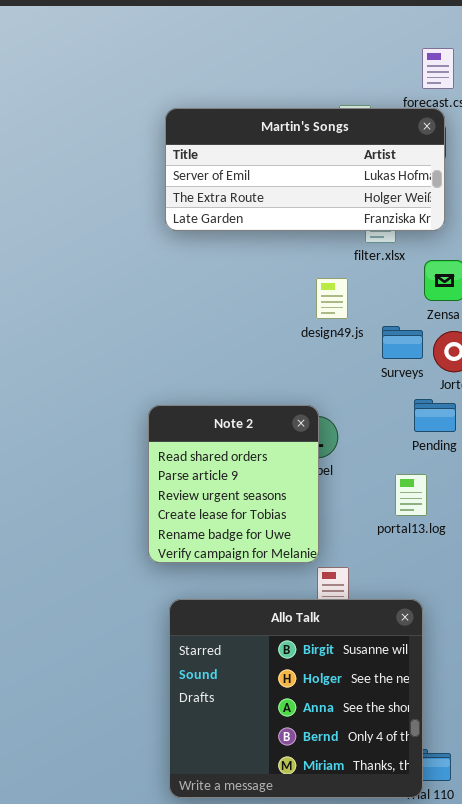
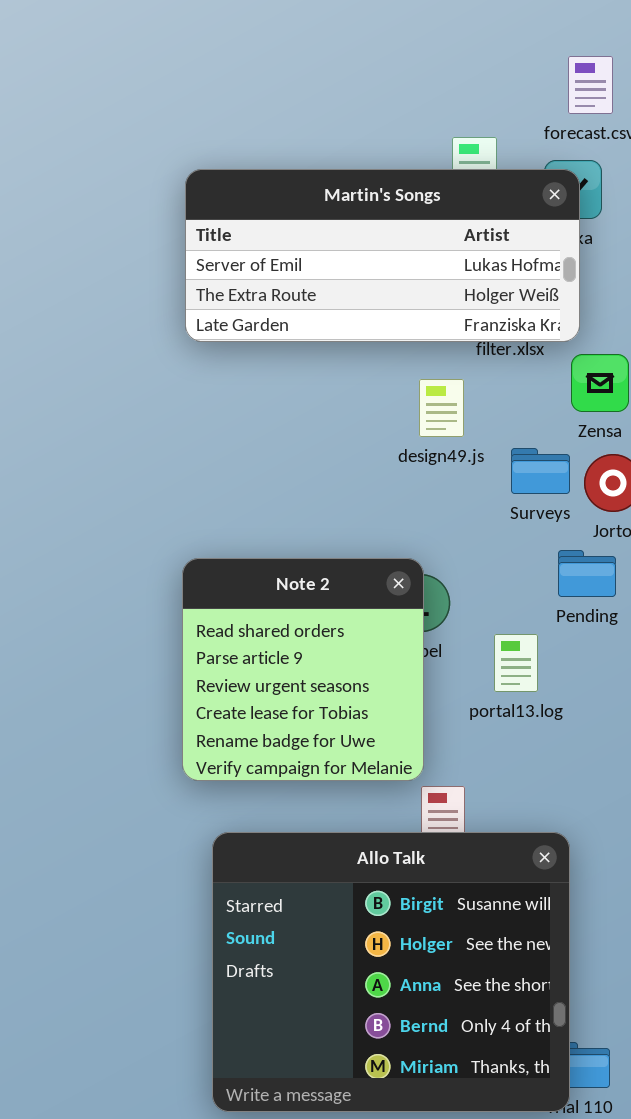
Martin's Songs: [165,108,445,231] -> [185,169,580,342], moved
portal13.log: [395,474,427,516] -> [494,634,538,692], moved

